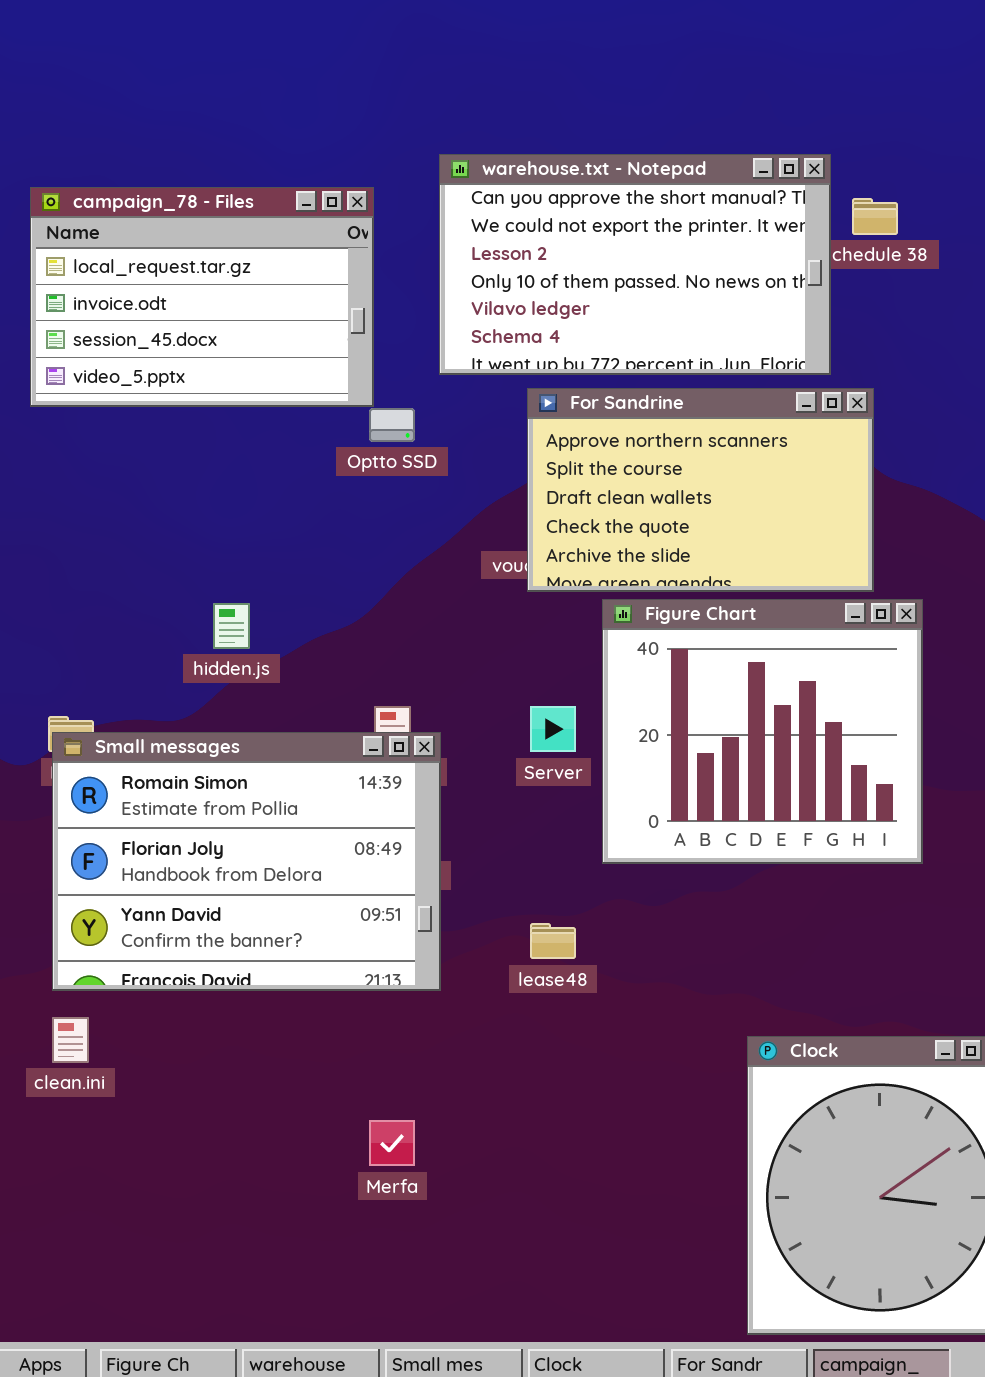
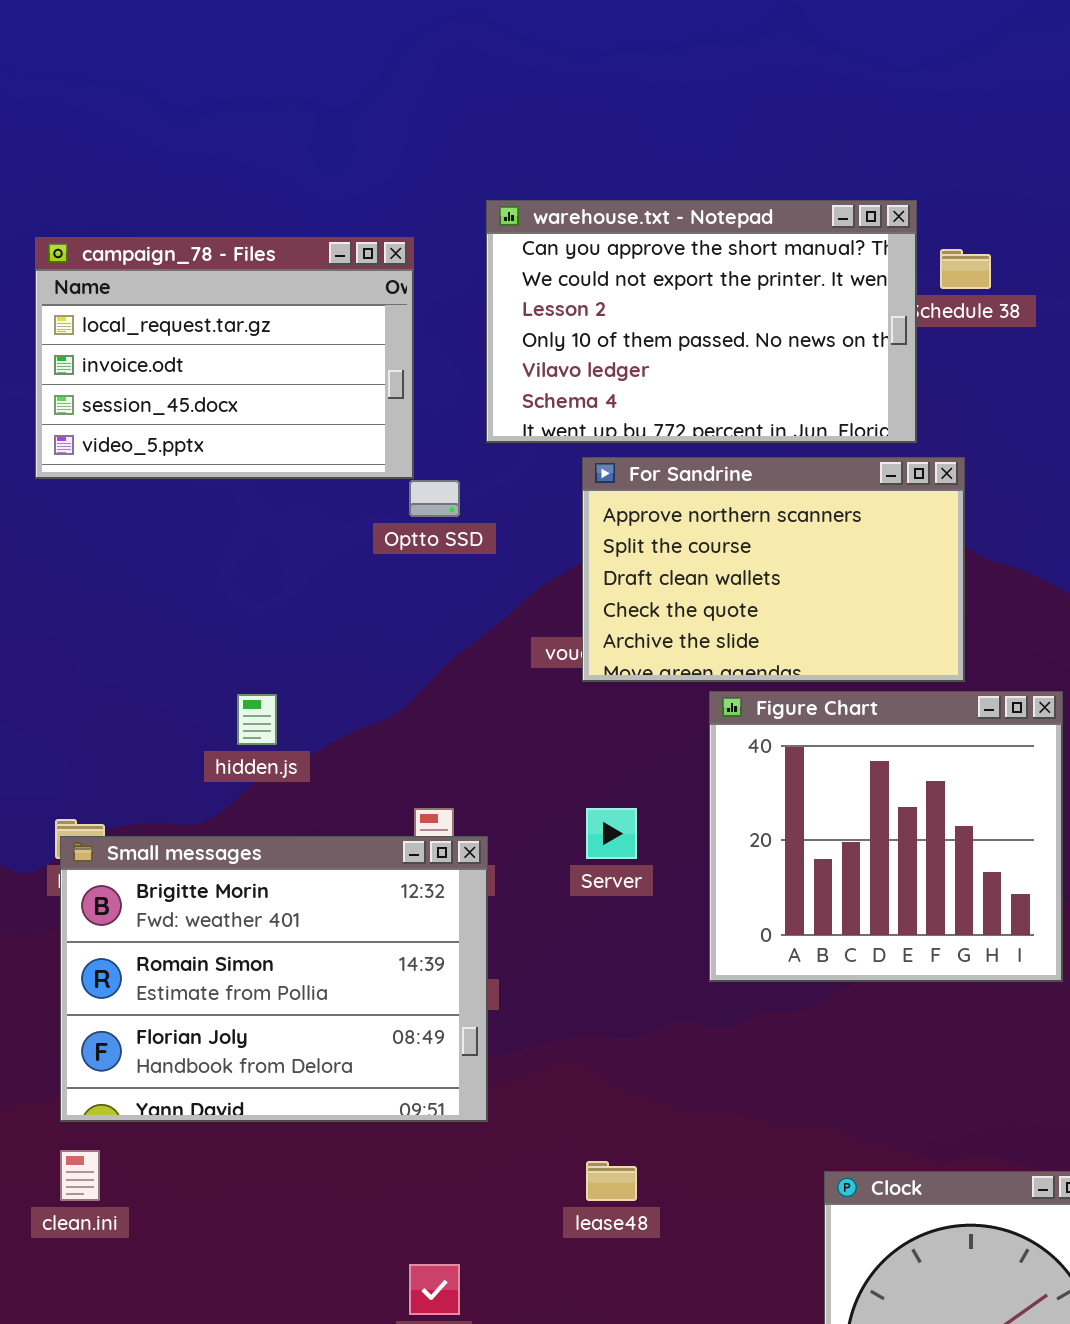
Figure Chart: [602,599,923,864] -> [709,691,1063,982], moved
Small messages: [52,732,441,991] -> [60,836,488,1122], scrolled up 1 row
lease48: [530,923,576,959] -> [586,1161,637,1201], moved

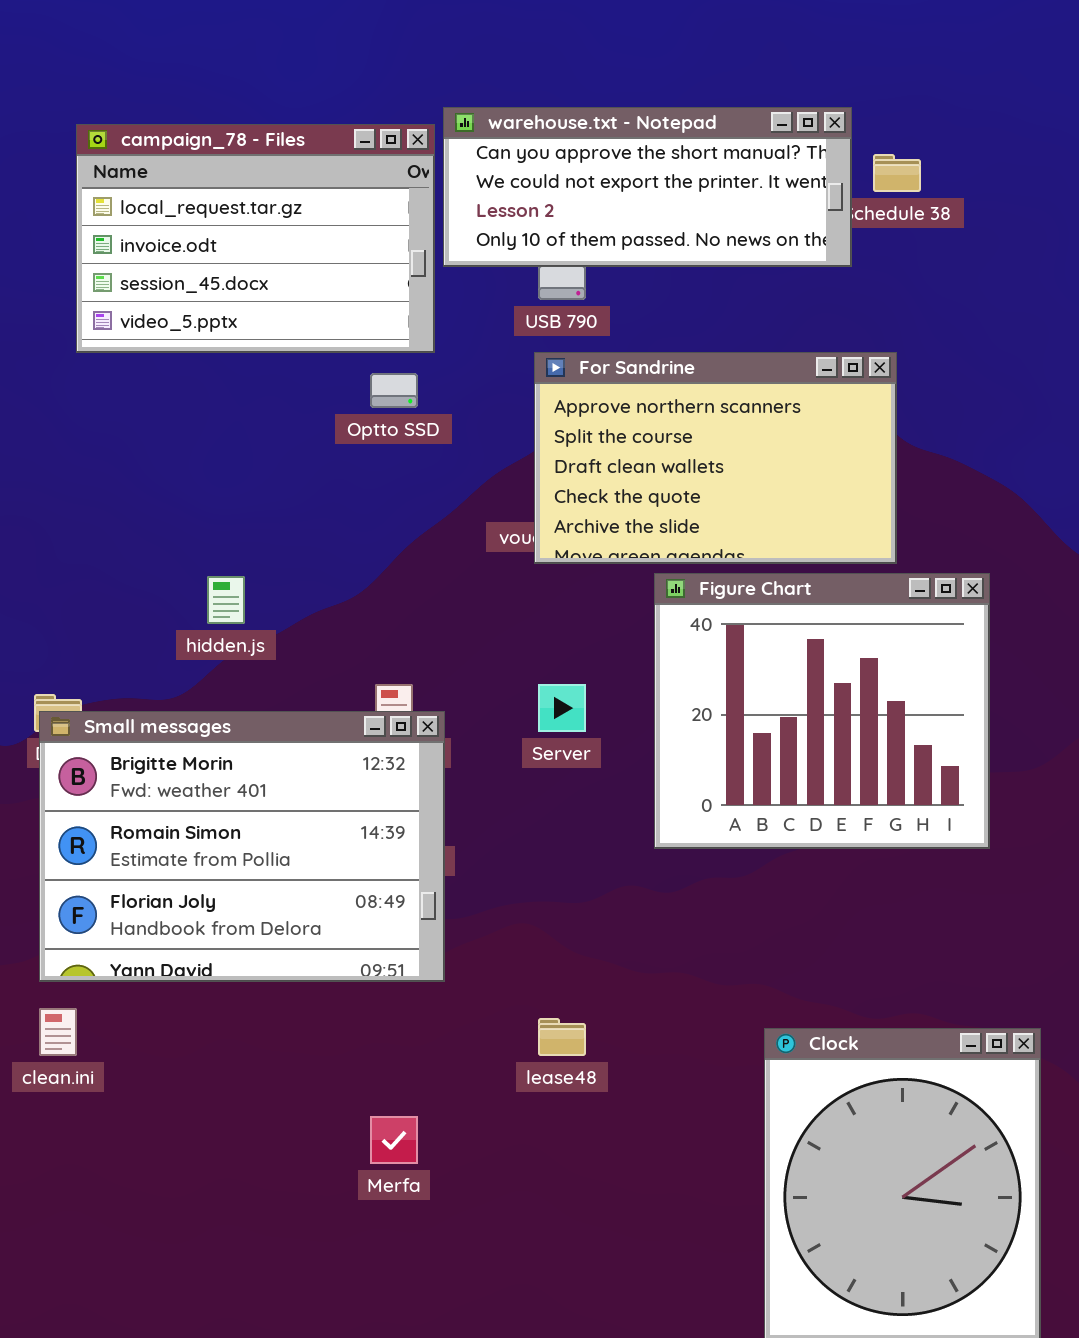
warehouse.txt - Notepad: [486,200,917,443] -> [443,107,852,267], resized
campaign_78 - Files: [35,237,414,479] -> [76,124,435,353], moved

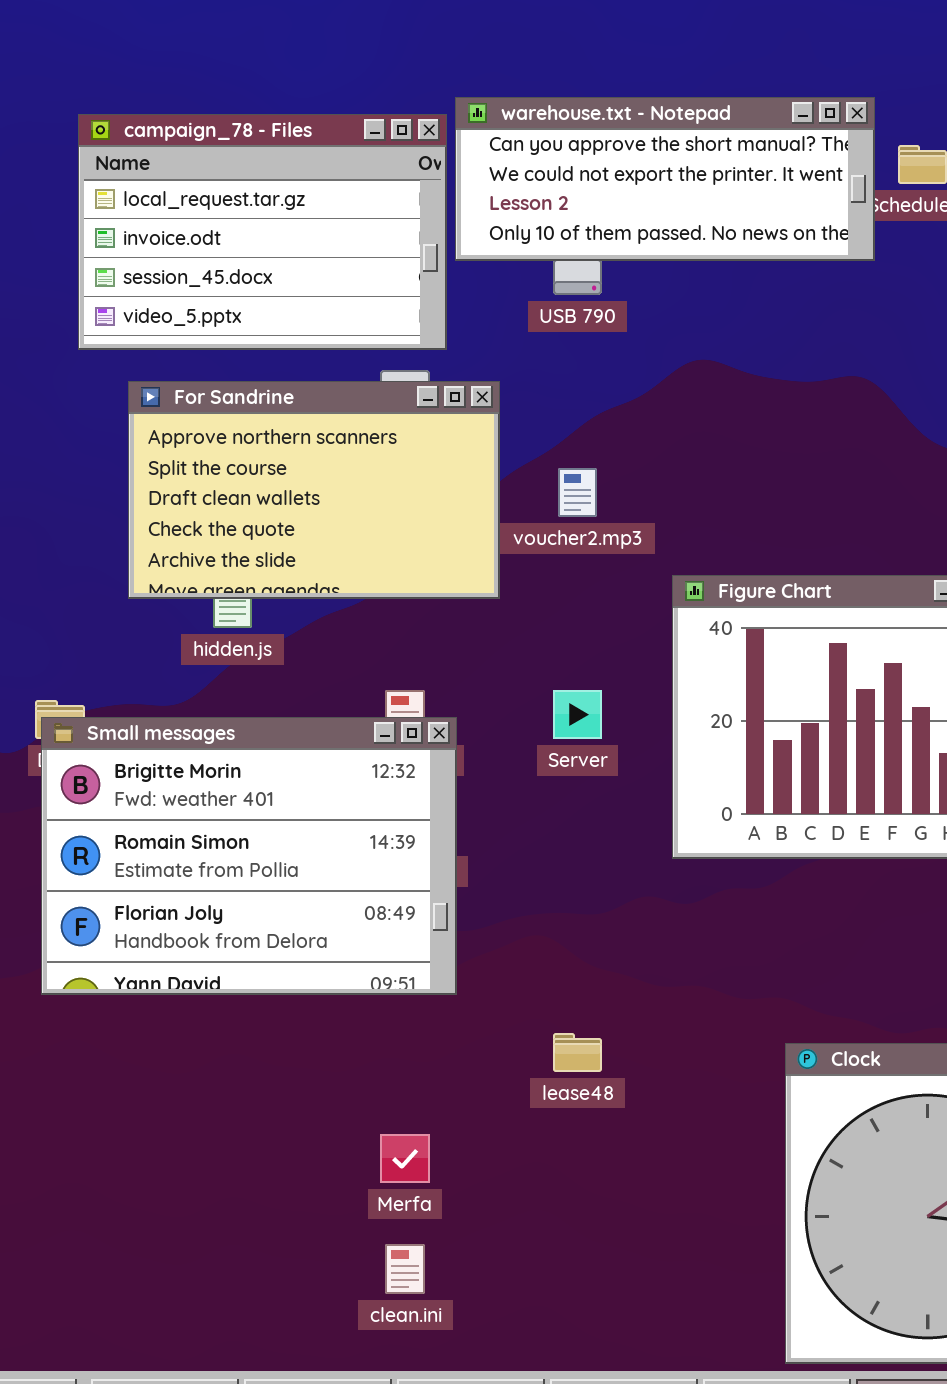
For Sandrine: [534,352,897,564] -> [128,381,500,599], moved
clean.ini: [39,1008,77,1056] -> [385,1244,425,1294], moved

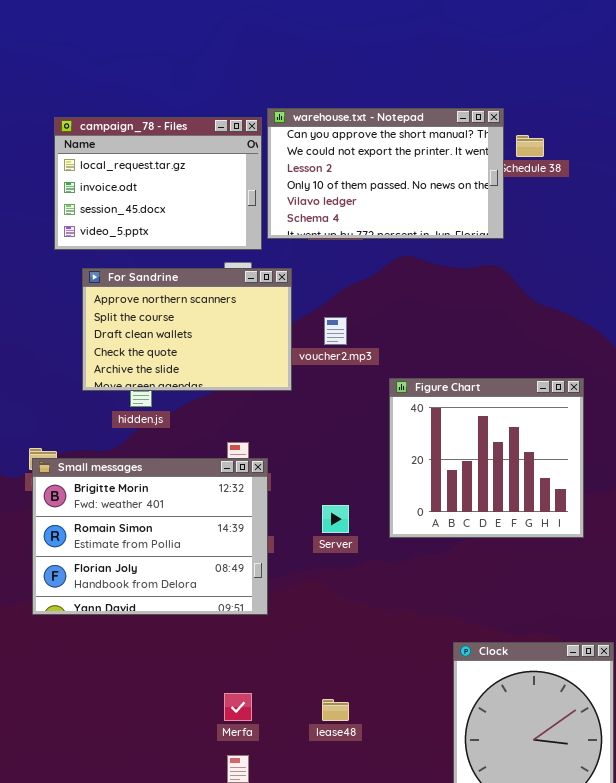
warehouse.txt - Notepad: [455,97,875,261] -> [267,108,504,239], resized
Server: [553,690,602,739] -> [322,505,349,533], moved
lease48: [553,1033,602,1072] -> [322,699,349,721], moved

